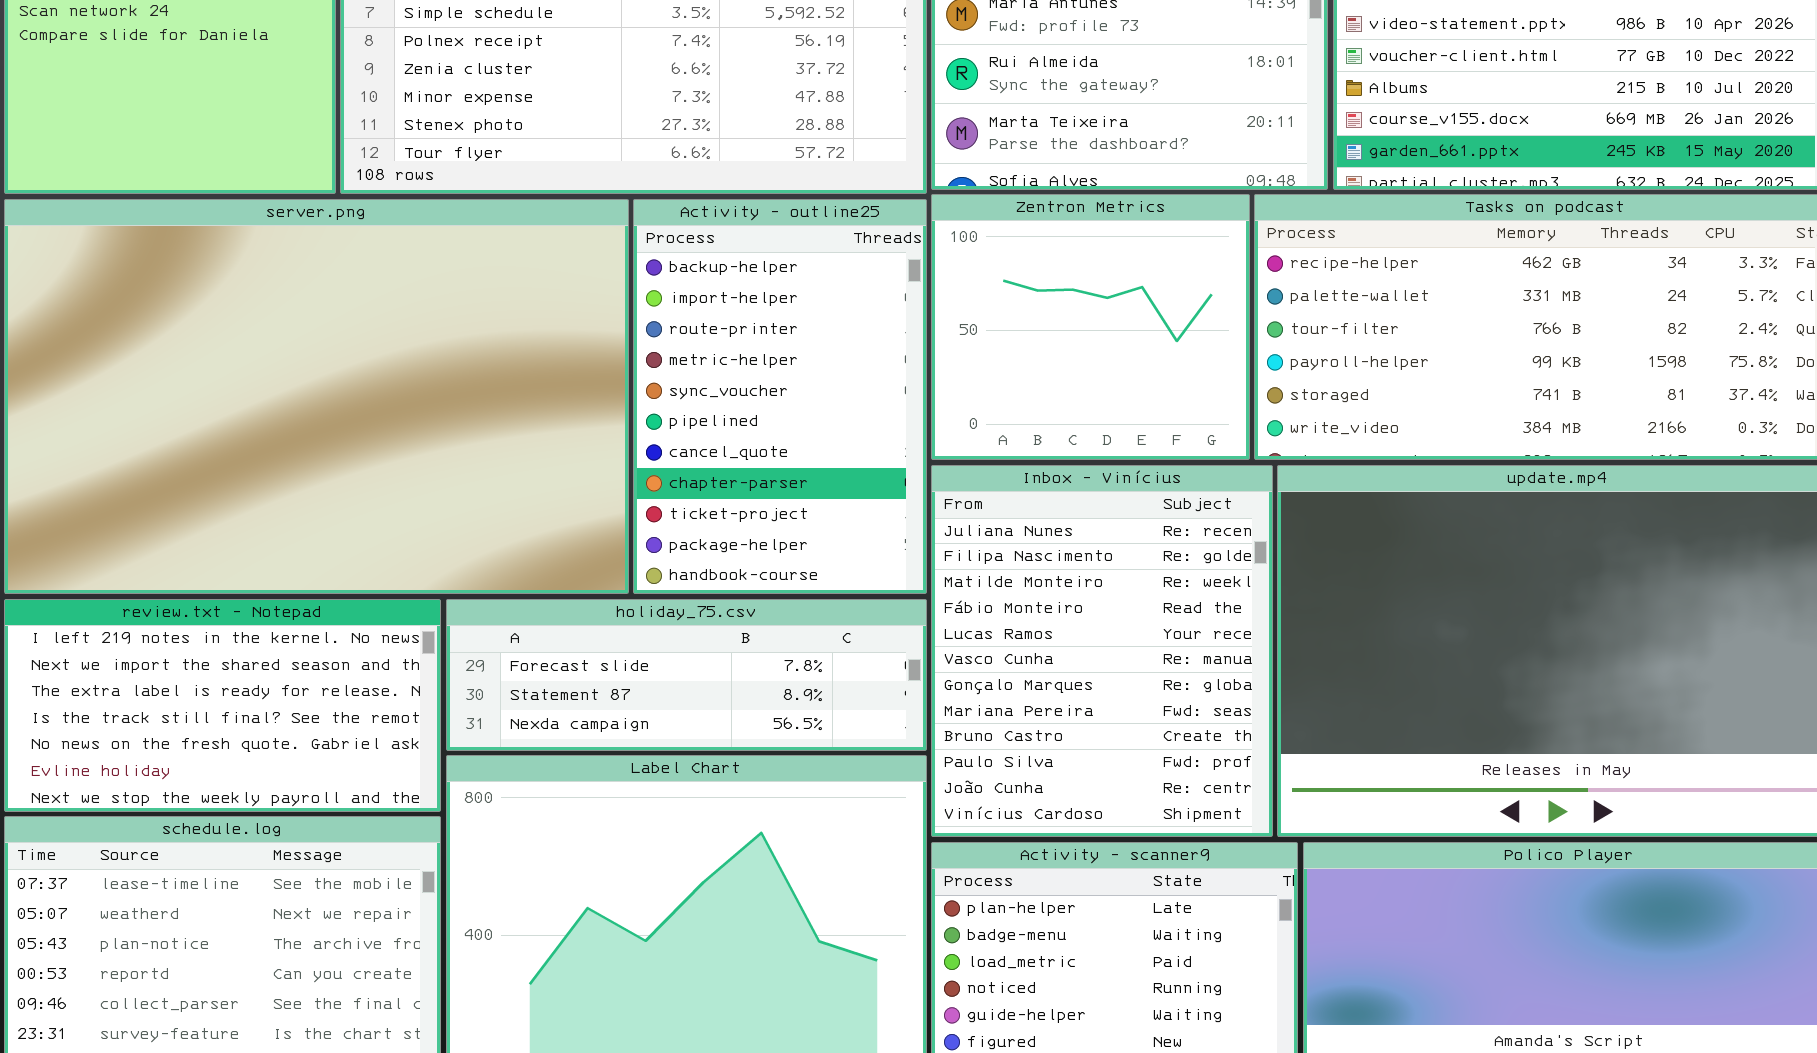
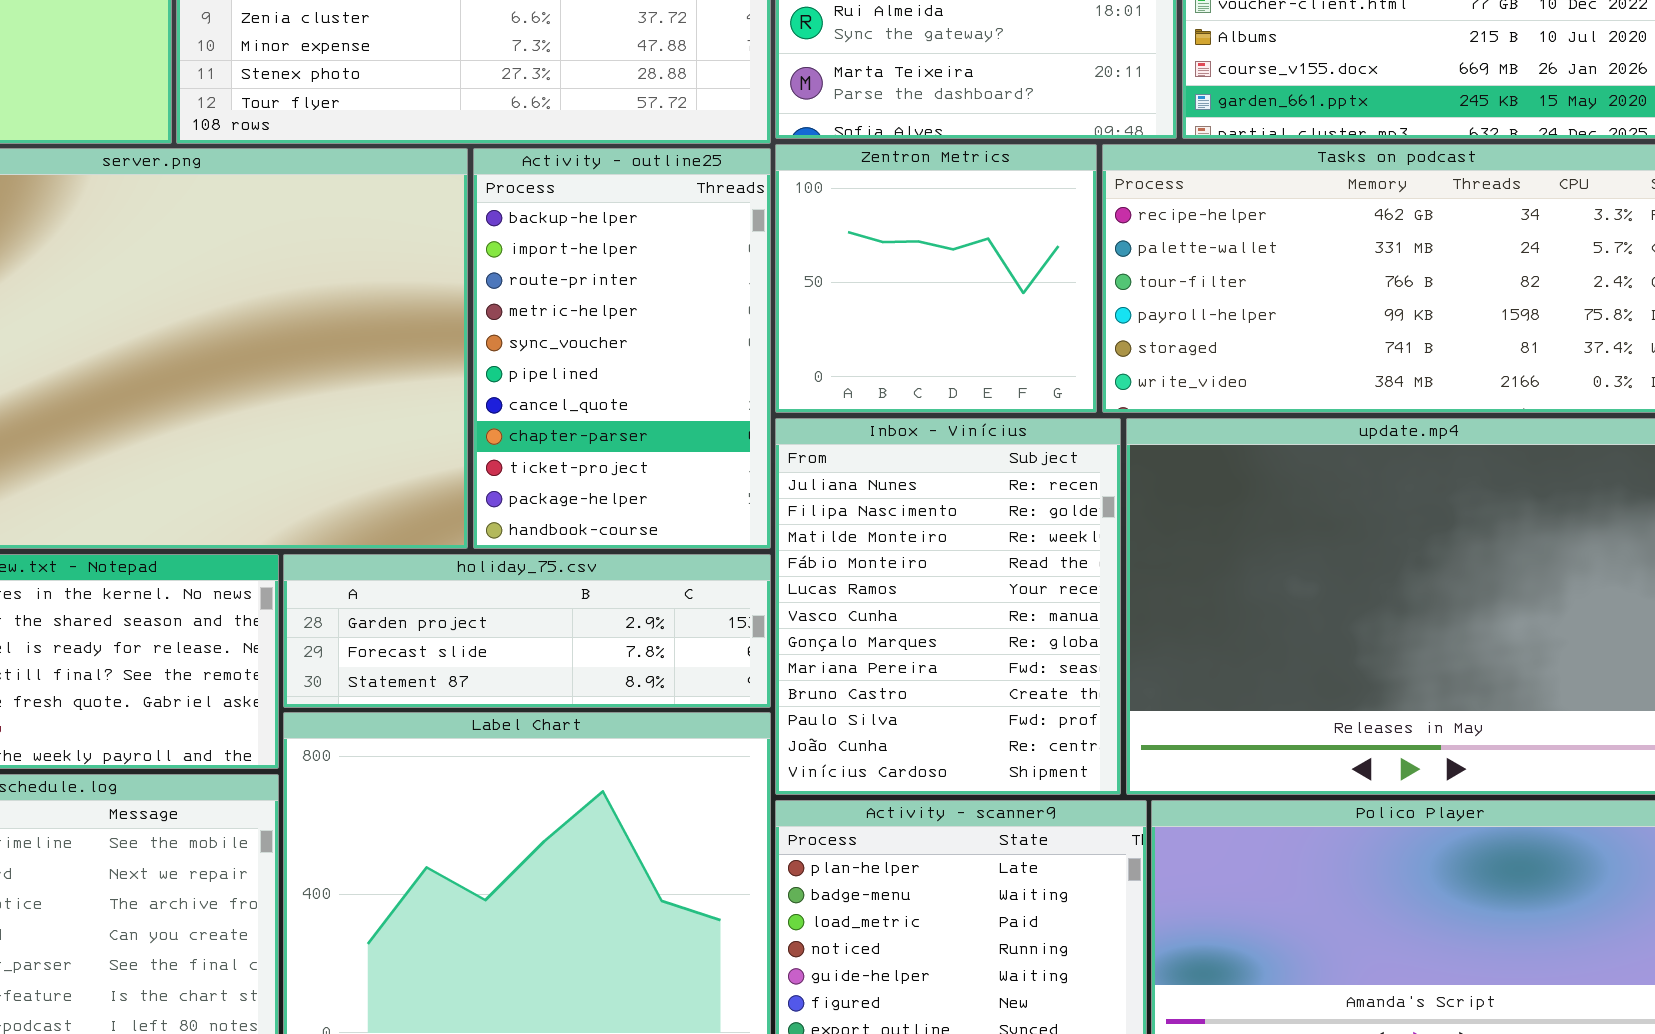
holiday_75.csv: [446,599,927,751] -> [283,554,771,708], scrolled up 1 row

